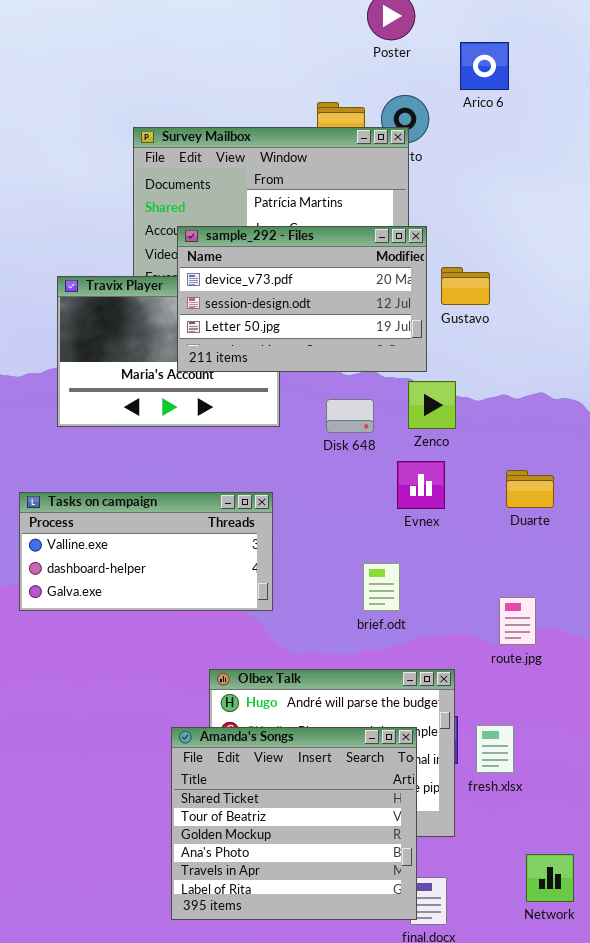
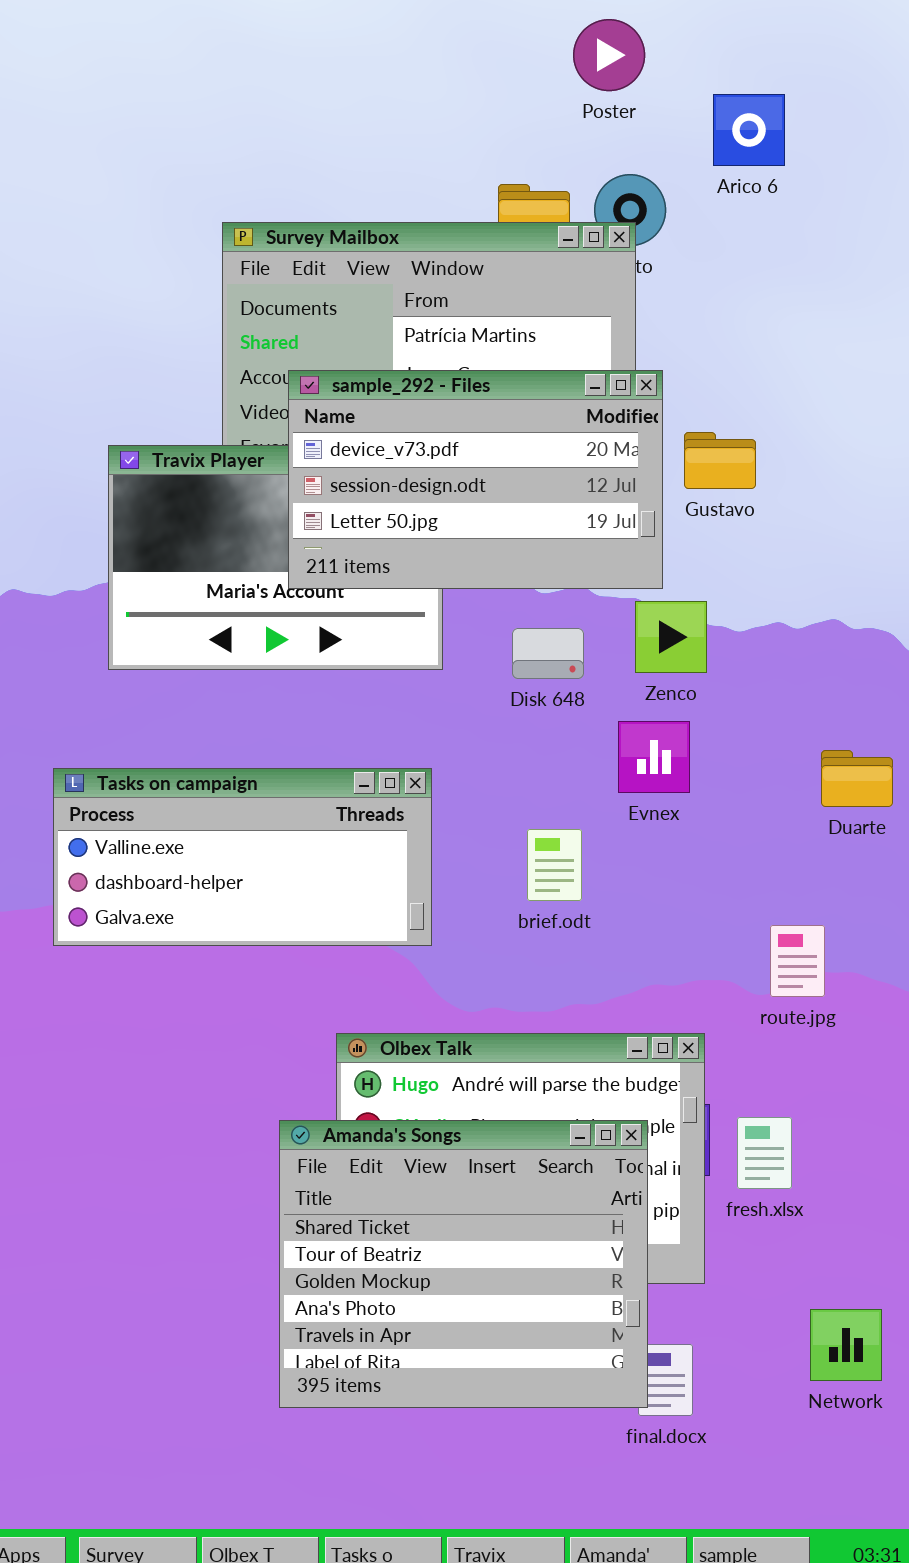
Duarte: [506,470,554,508] -> [821,750,893,807], moved
brief.odt: [363,563,400,611] -> [527,829,582,901], moved

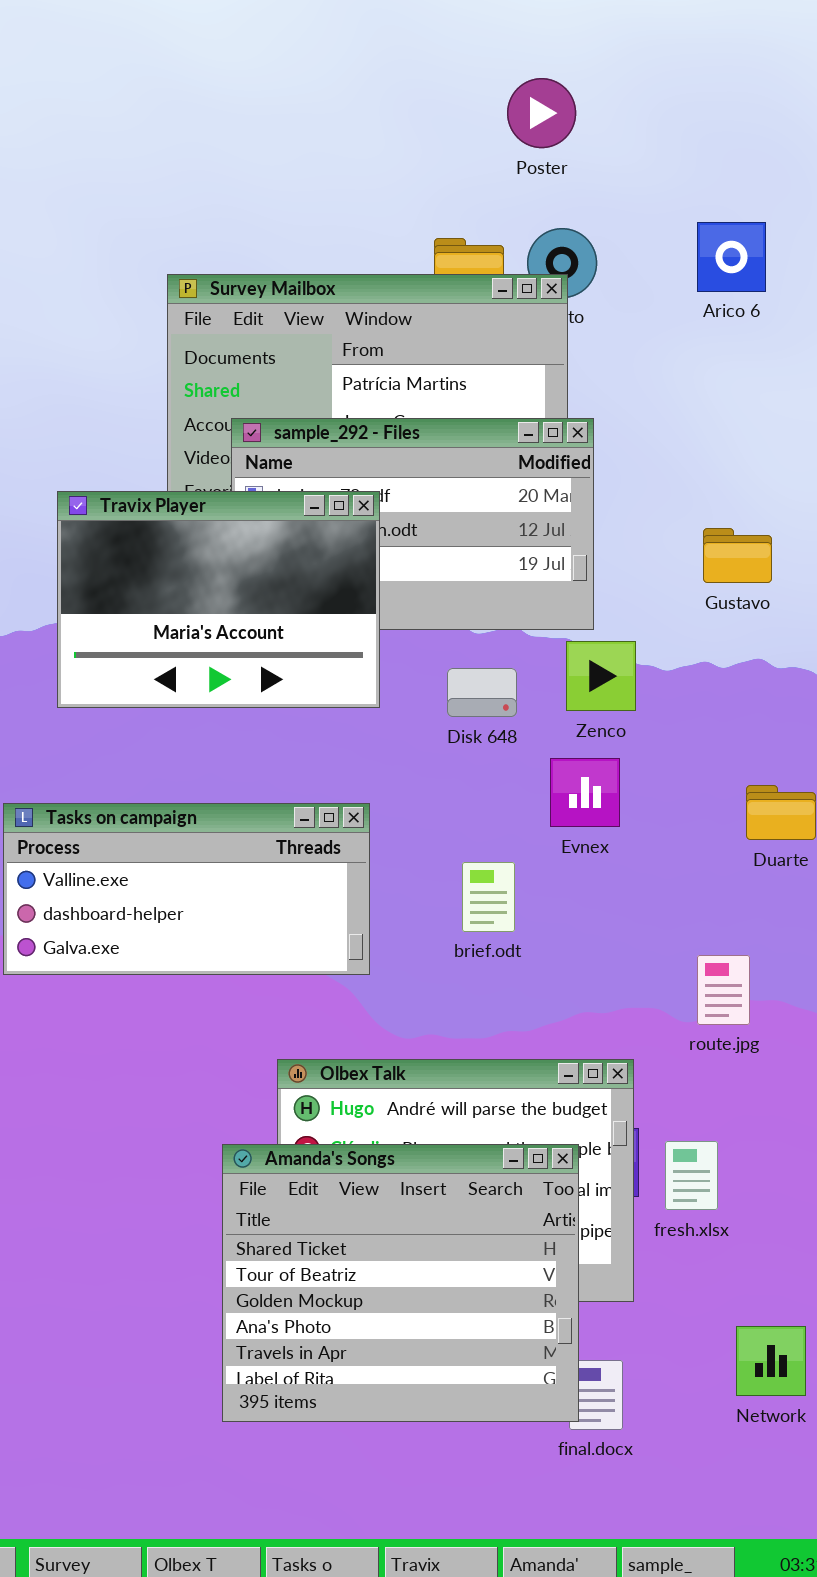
Arico 6: [713,94,785,166] -> [697,222,766,292], moved
Gustavo: [684,432,756,489] -> [703,528,772,583], moved
Travix Player: [108,445,443,670] -> [57,491,380,708], raised

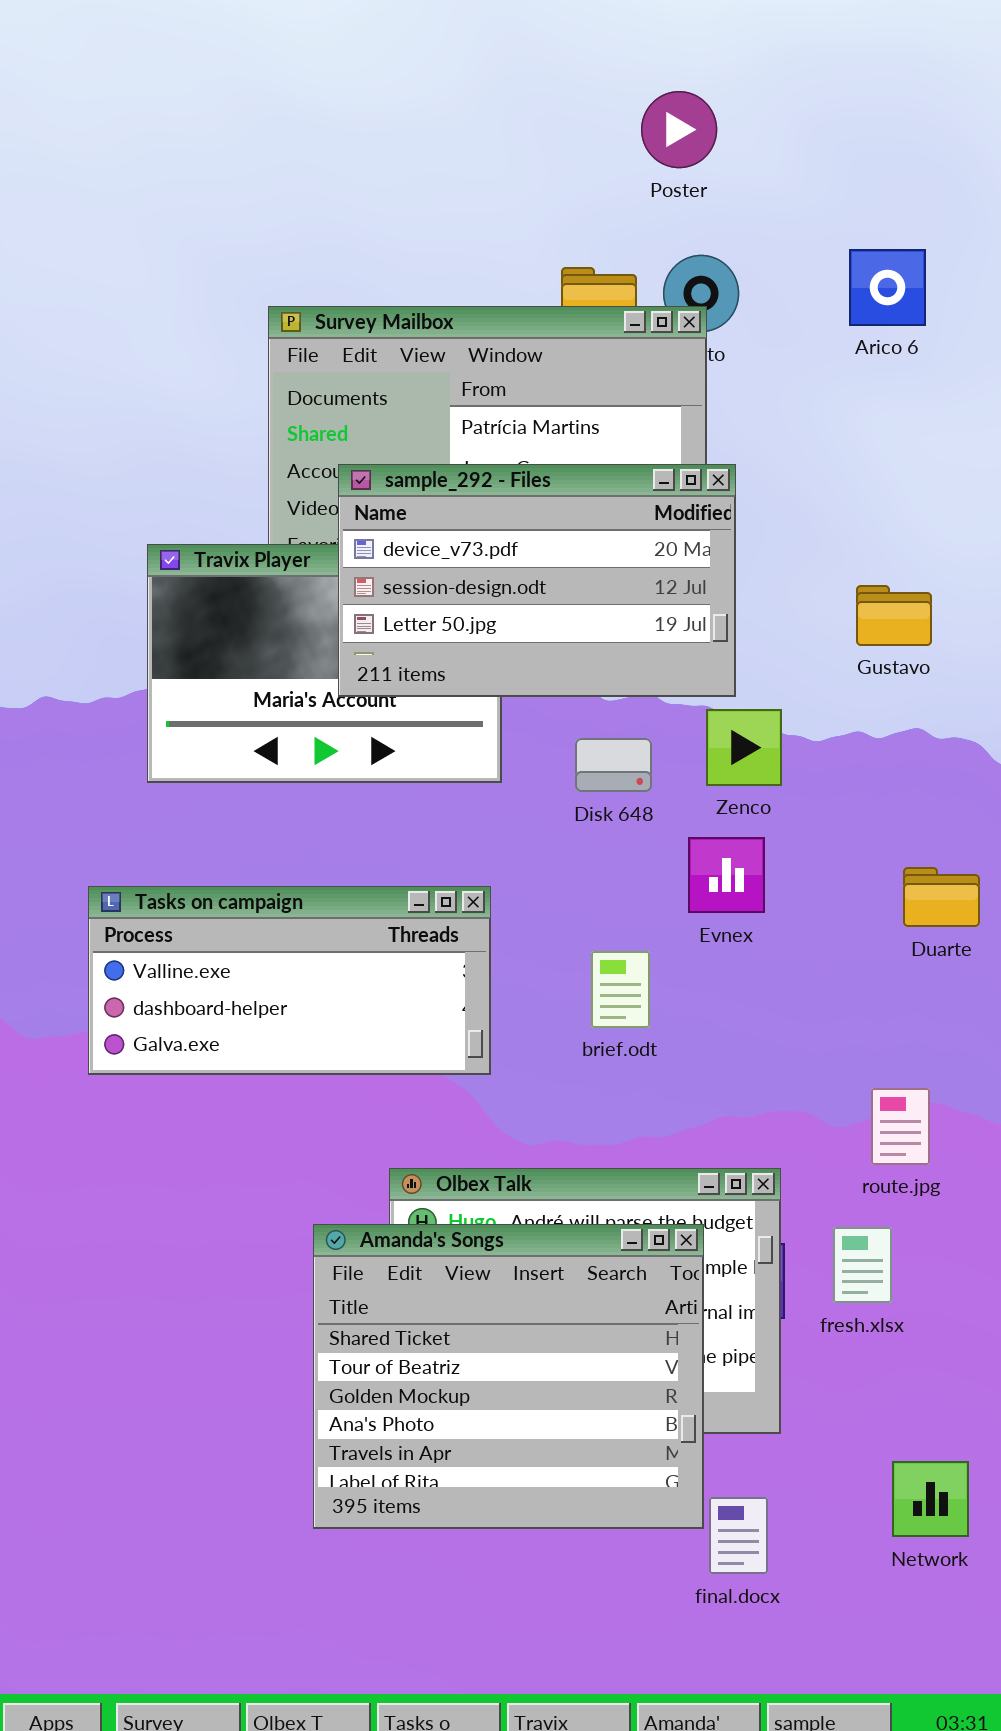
sample_292 - Files: [231,418,594,630] -> [338,464,736,697], raised
route.jpg: [697,955,750,1025] -> [871,1088,930,1165], moved
fresh.xlsx: [665,1141,718,1210] -> [833,1227,892,1303], moved
Amanda's Songs: [222,1144,579,1422] -> [313,1224,704,1529], moved

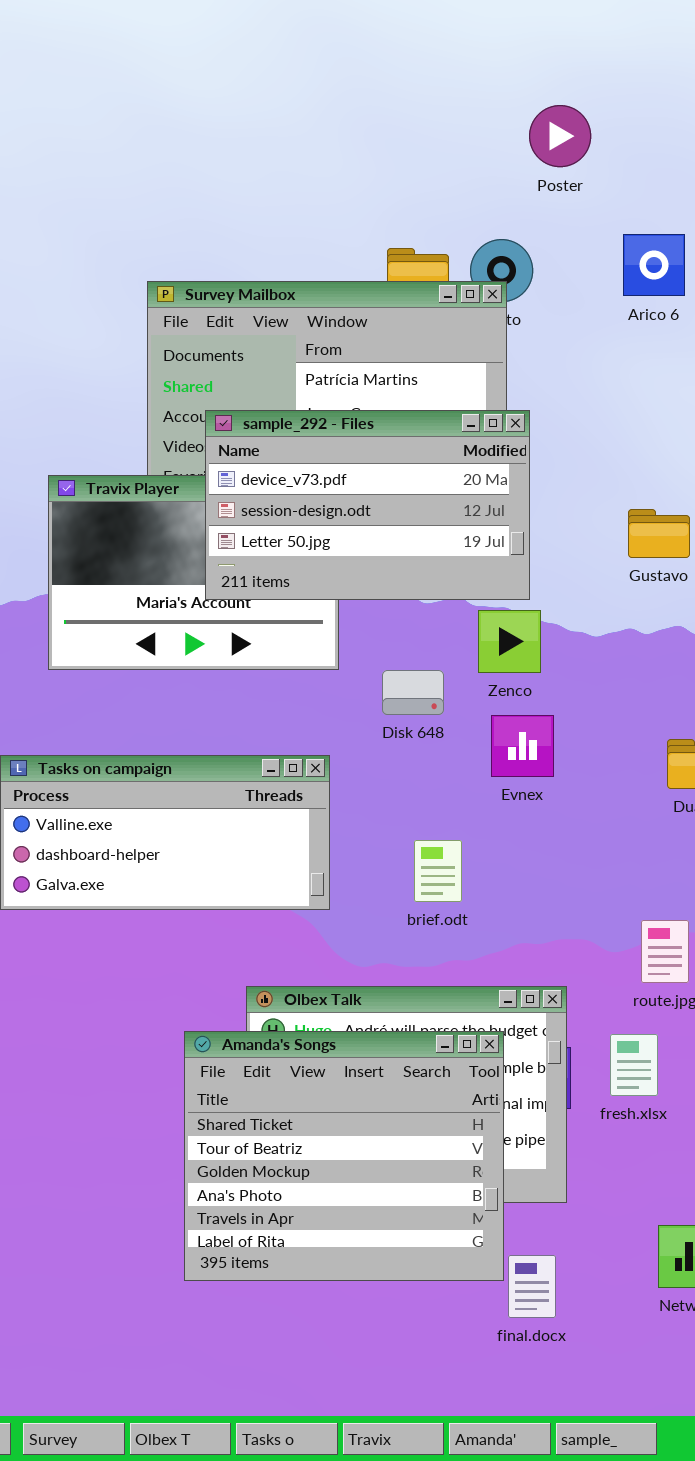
Poster: [641,91,717,168] -> [529,105,591,167], moved
Zenco: [706,709,782,786] -> [478,610,541,673], moved
Disk 648: [575,738,652,792] -> [382,670,444,715], moved
brief.odt: [591,951,650,1028] -> [414,840,462,902], moved

